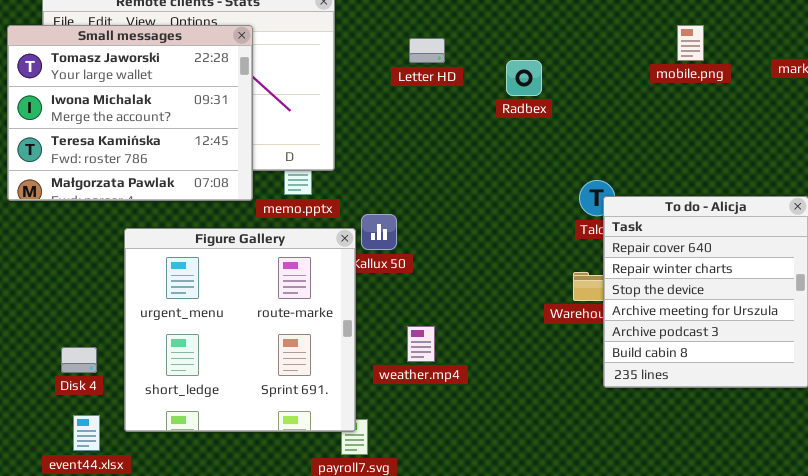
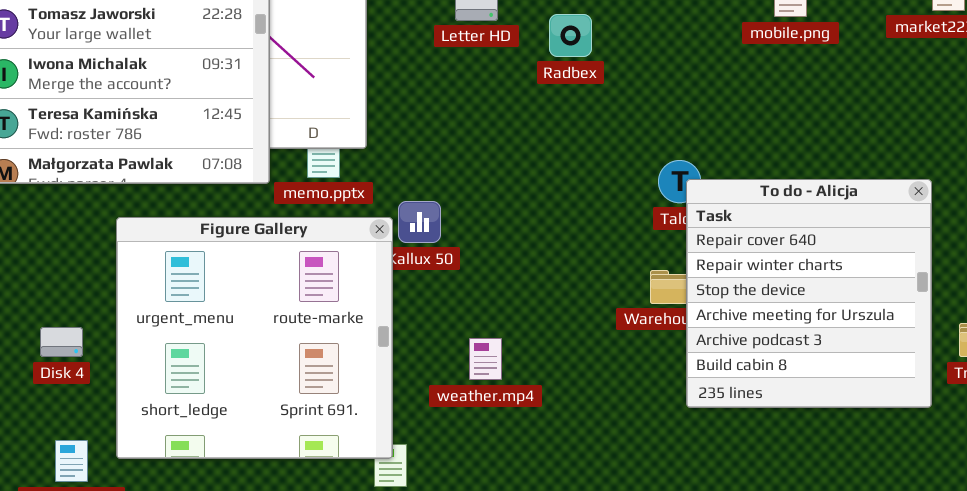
Radbex: [506,60,542,96] -> [549,14,592,57], moved
weather.mp4: [407,326,435,362] -> [469,338,502,380], moved
Disk 4: [61,347,97,373] -> [40,327,83,357], moved

